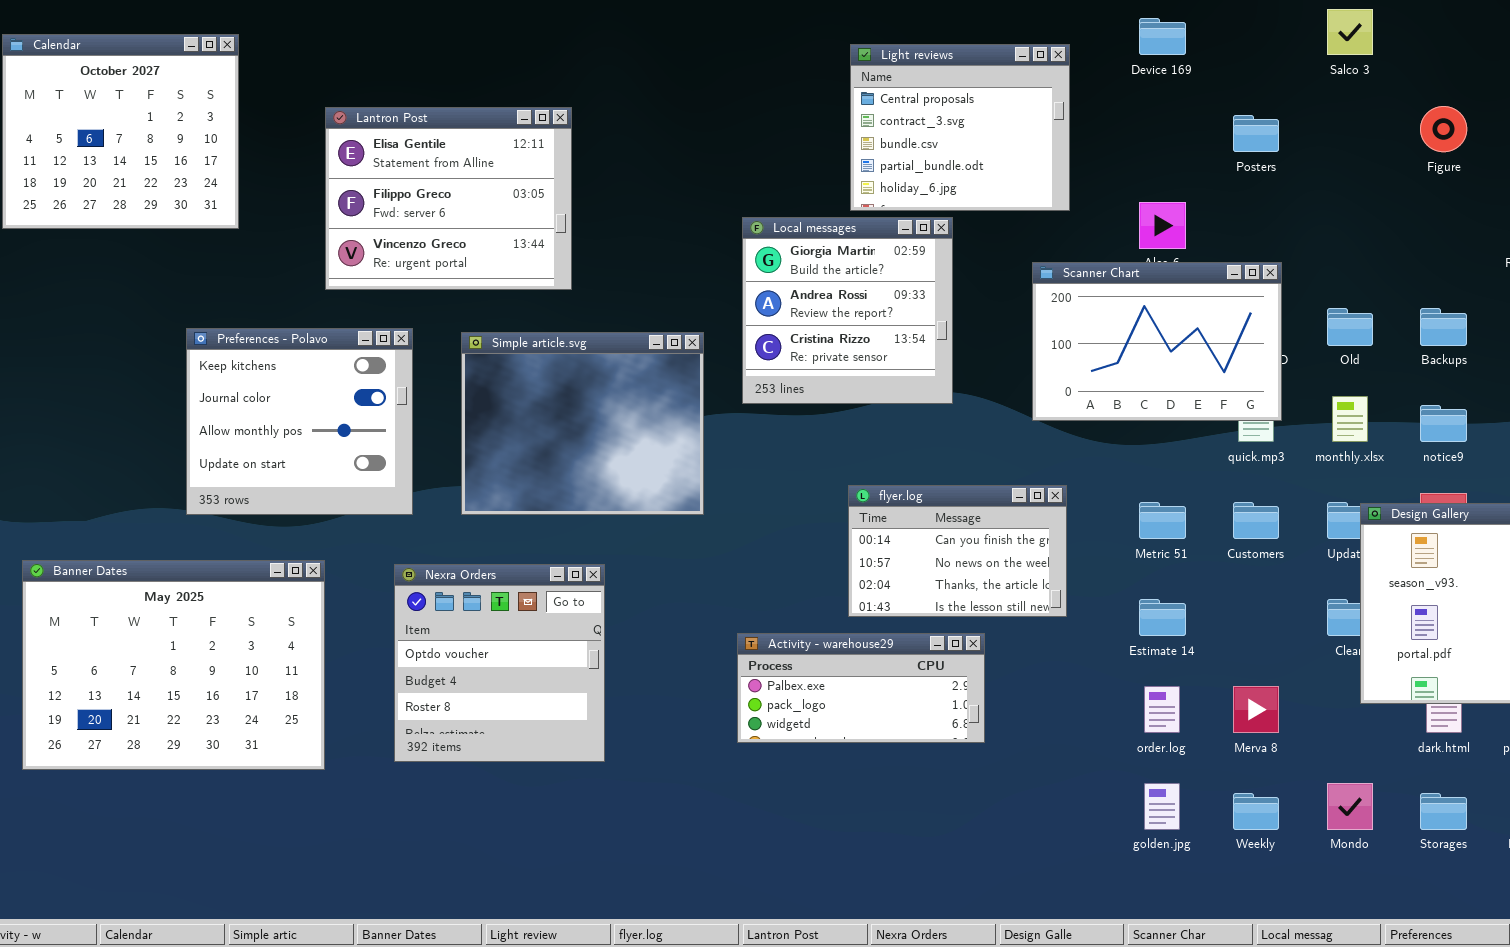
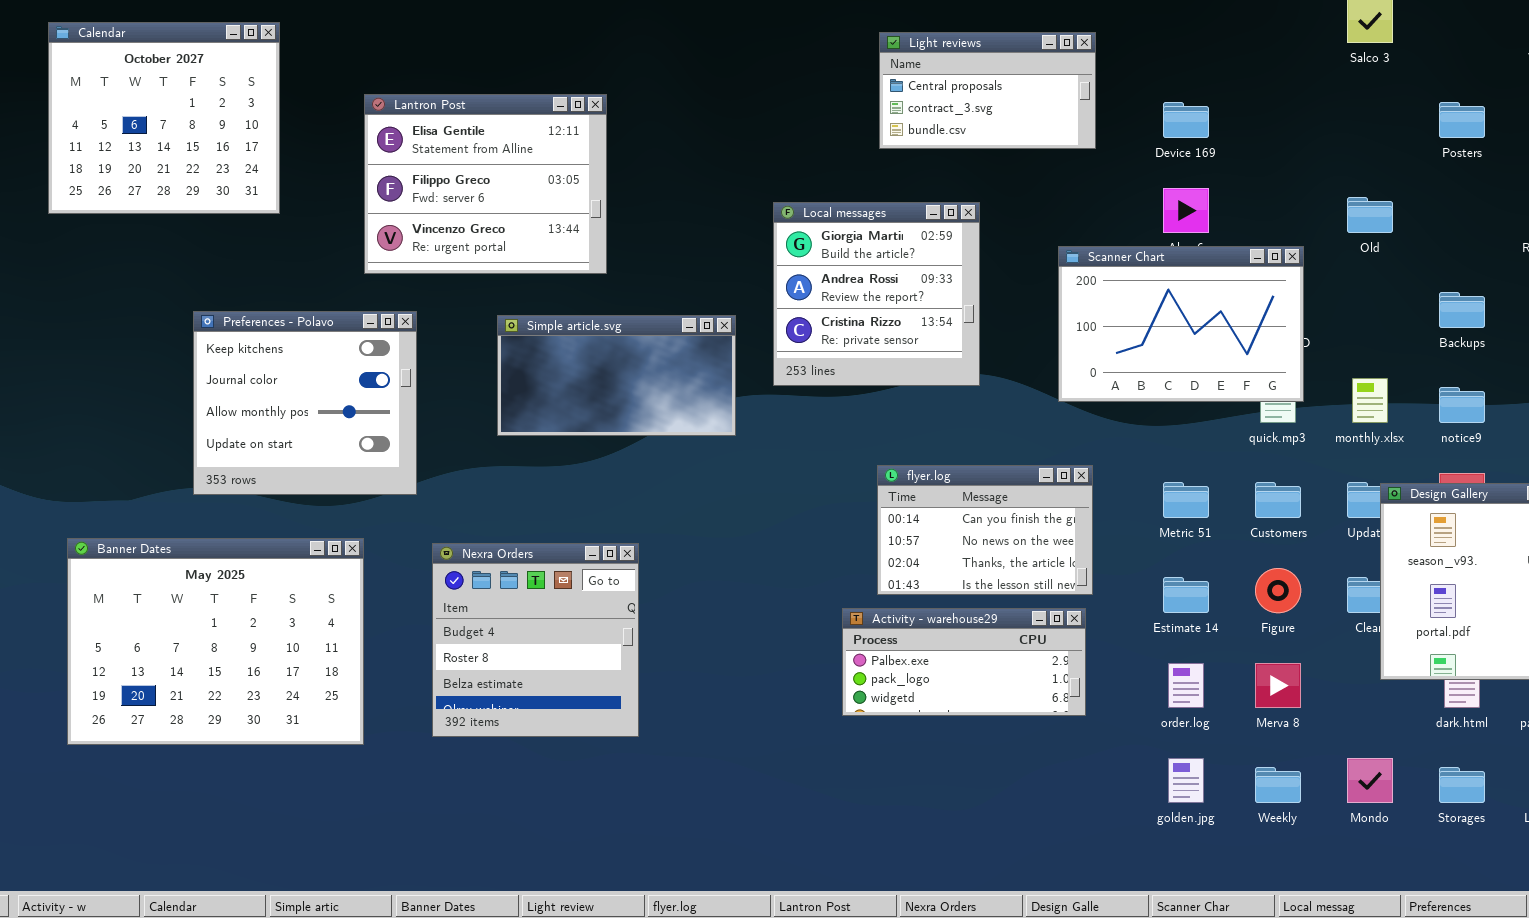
Device 169: [1139,18,1186,55] -> [1163,102,1209,138], moved
Light reviews: [850,44,1070,211] -> [879,32,1096,149], resized
Figure: [1420,106,1467,152] -> [1255,568,1301,613], moved
Posters: [1233,115,1279,152] -> [1439,102,1485,138], moved
Old: [1327,308,1373,346] -> [1347,197,1393,233], moved
Preferences - Polavo: [186,328,413,515] -> [193,311,417,495], moved
Simple article.svg: [461,332,704,515] -> [497,315,736,436], resized
Nexra Orders: [394,564,605,762] -> [432,543,639,737], scrolled down 1 row
Activity - warehouse29: [737,633,985,743] -> [842,608,1086,716], moved

